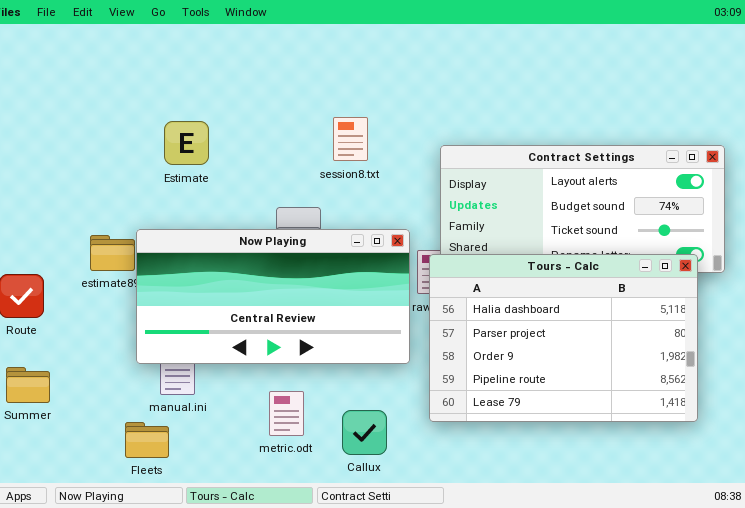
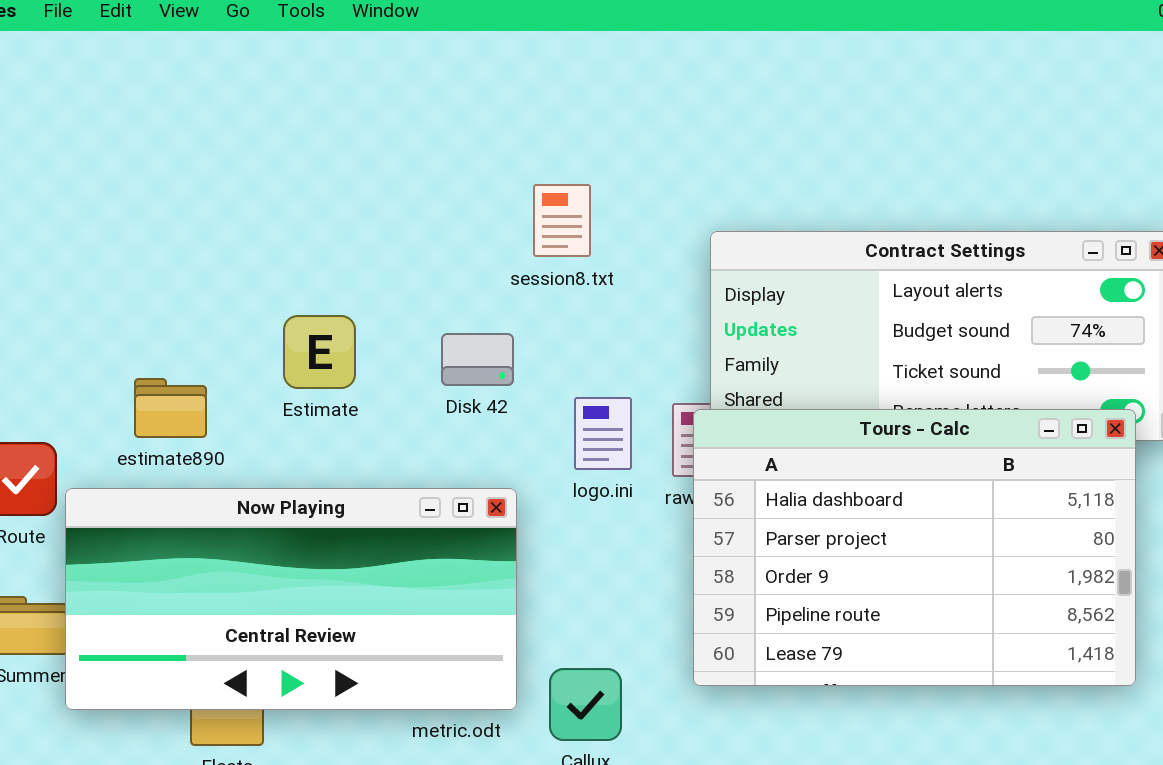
Estimate: [164,121,209,165] -> [283,315,356,389], moved
Now Playing: [136,229,410,364] -> [65,488,517,710], moved

